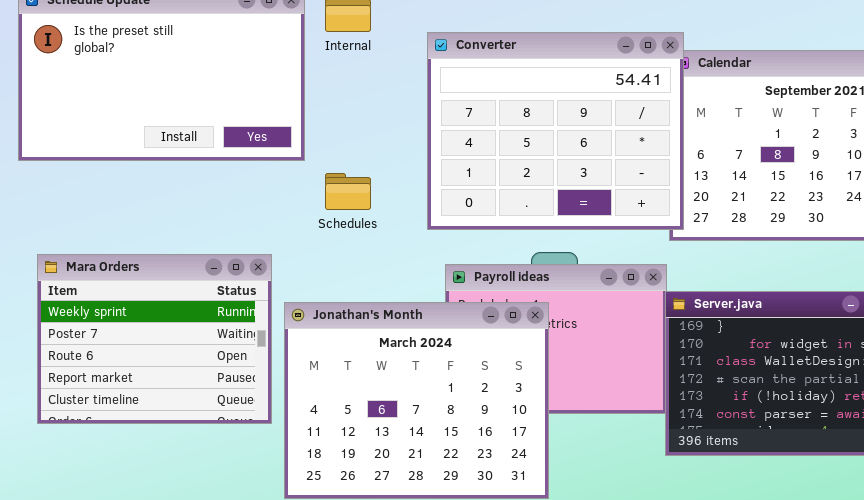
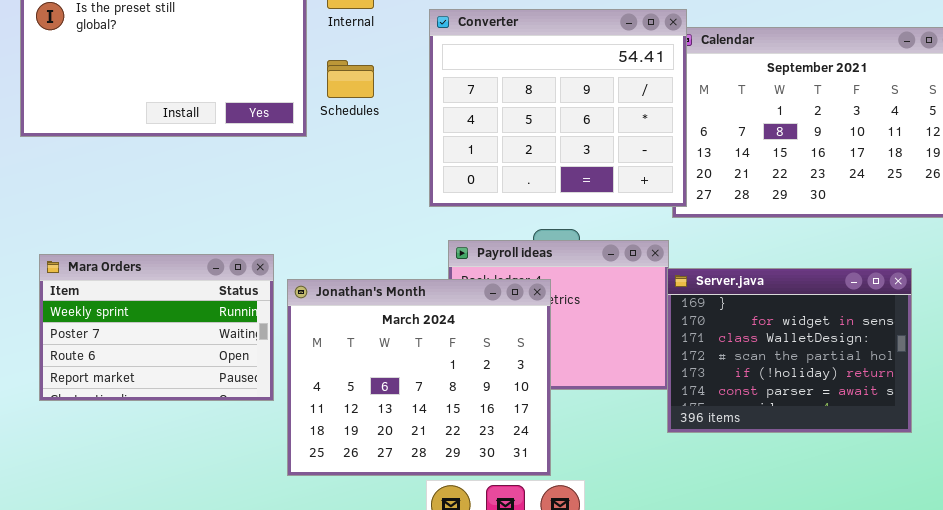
Schedules: [325,173,371,210] -> [327,60,374,98], moved
Mara Orders: [37,254,272,424] -> [39,254,274,401], resized

